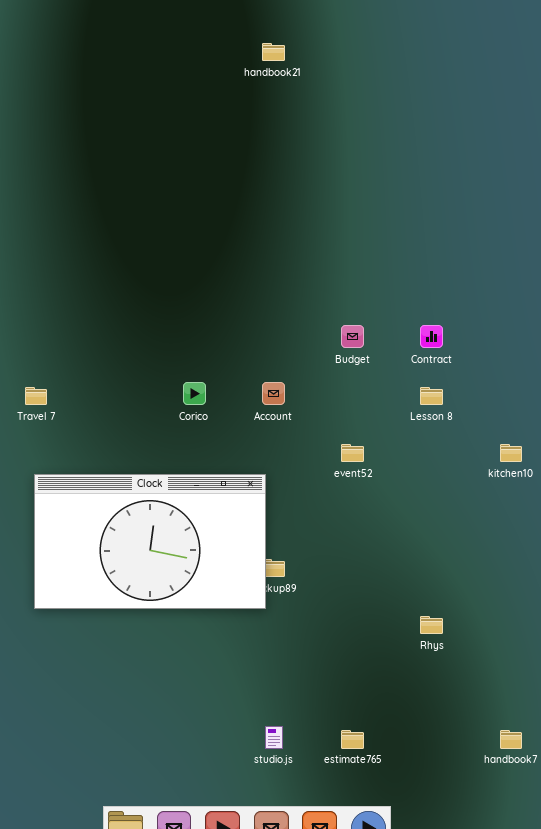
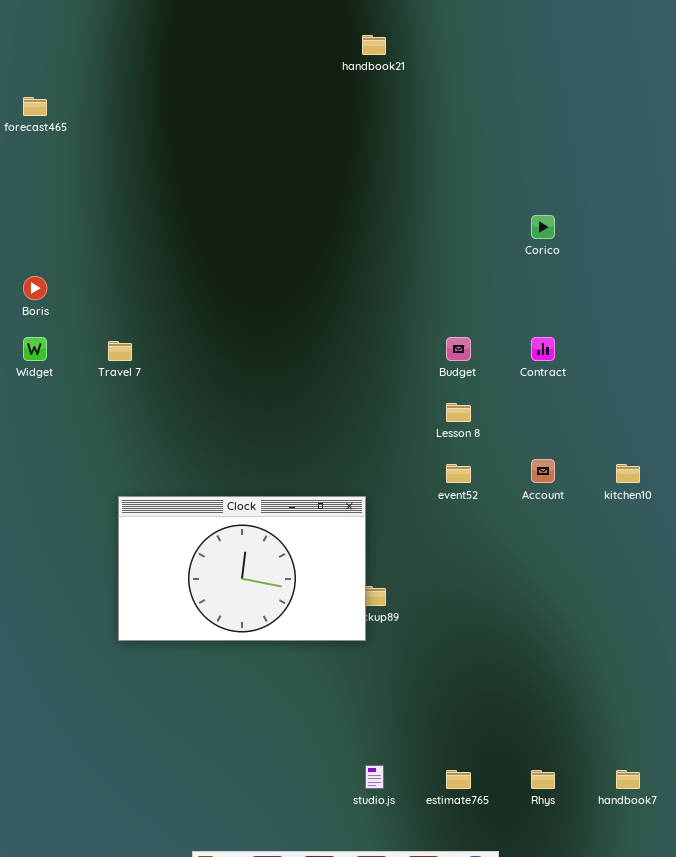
Corico: [183,382,206,405] -> [531,215,555,239], moved
Account: [262,382,285,405] -> [531,459,555,483], moved
Travel 7: [25,387,47,405] -> [108,341,132,361], moved
Lesson 8: [420,387,443,405] -> [446,403,471,422], moved
Rhys: [420,616,443,634] -> [531,770,555,789], moved

